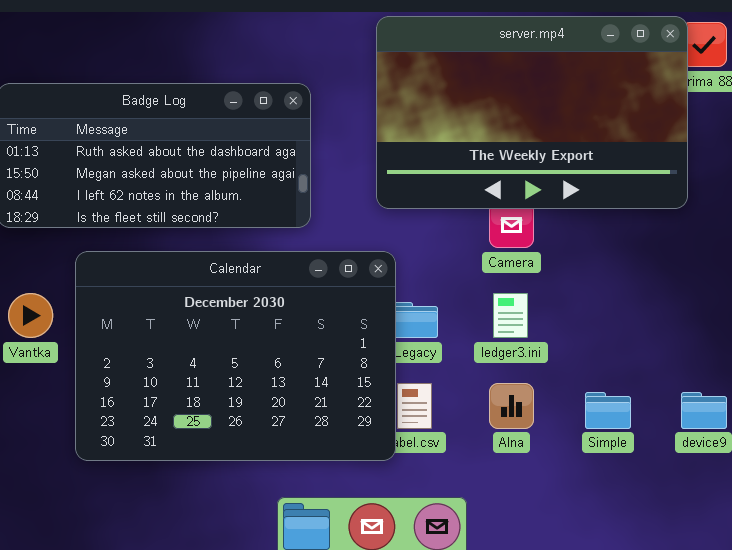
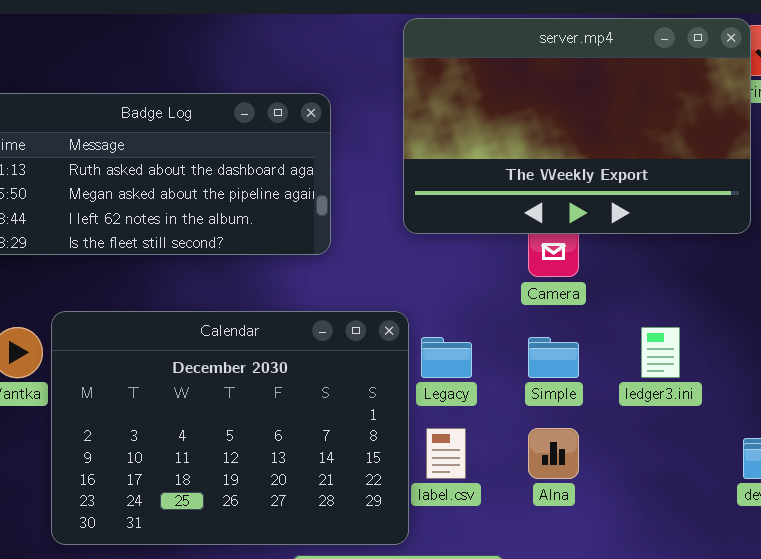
Calendar: [75,251,396,461] -> [51,311,409,545], moved
ledger3.ini: [493,293,528,338] -> [641,327,680,378], moved
Simple: [585,392,631,429] -> [528,337,579,378], moved

